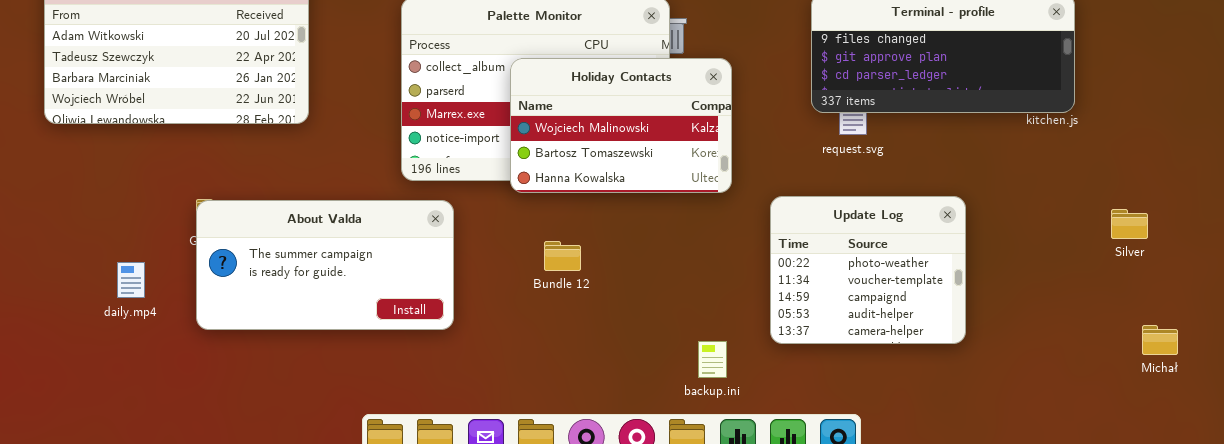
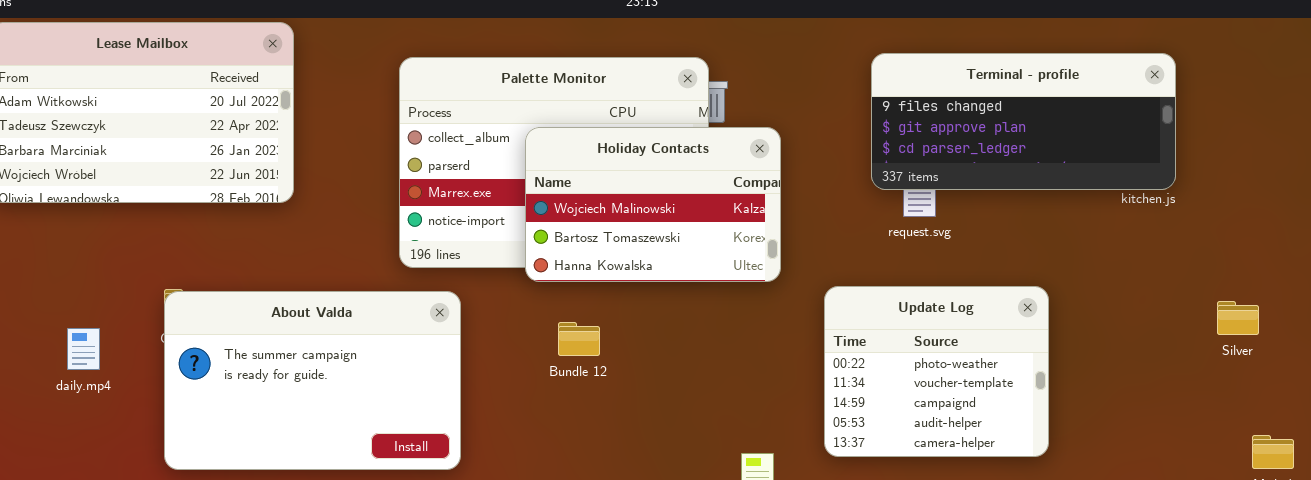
About Valda: [196,200,454,330] -> [164,291,461,470], resized
Bundle 12: [544,241,581,271] -> [558,322,600,356], moved
daily.mp4: [117,262,145,298] -> [67,328,100,370], moved

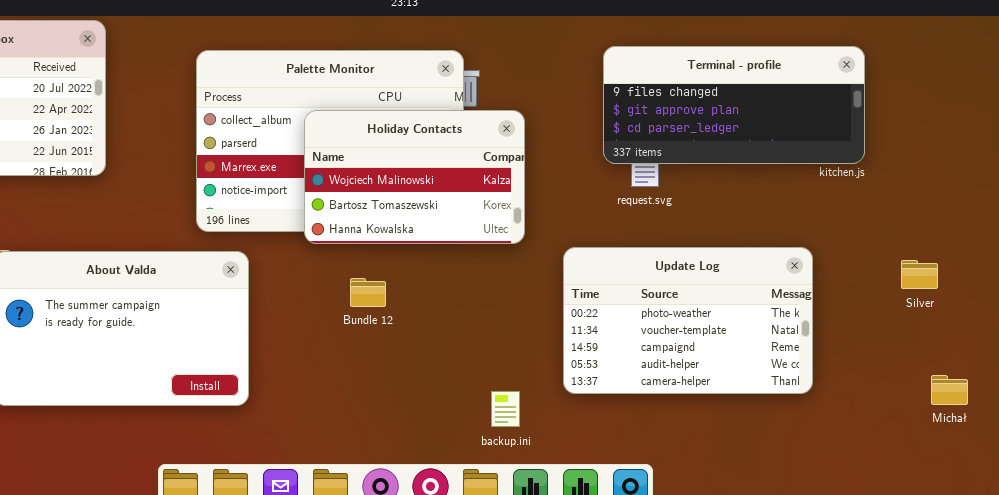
Update Log: [824,286,1049,457] -> [563,247,813,394], resized
Bundle 12: [558,322,600,356] -> [350,278,386,307], moved

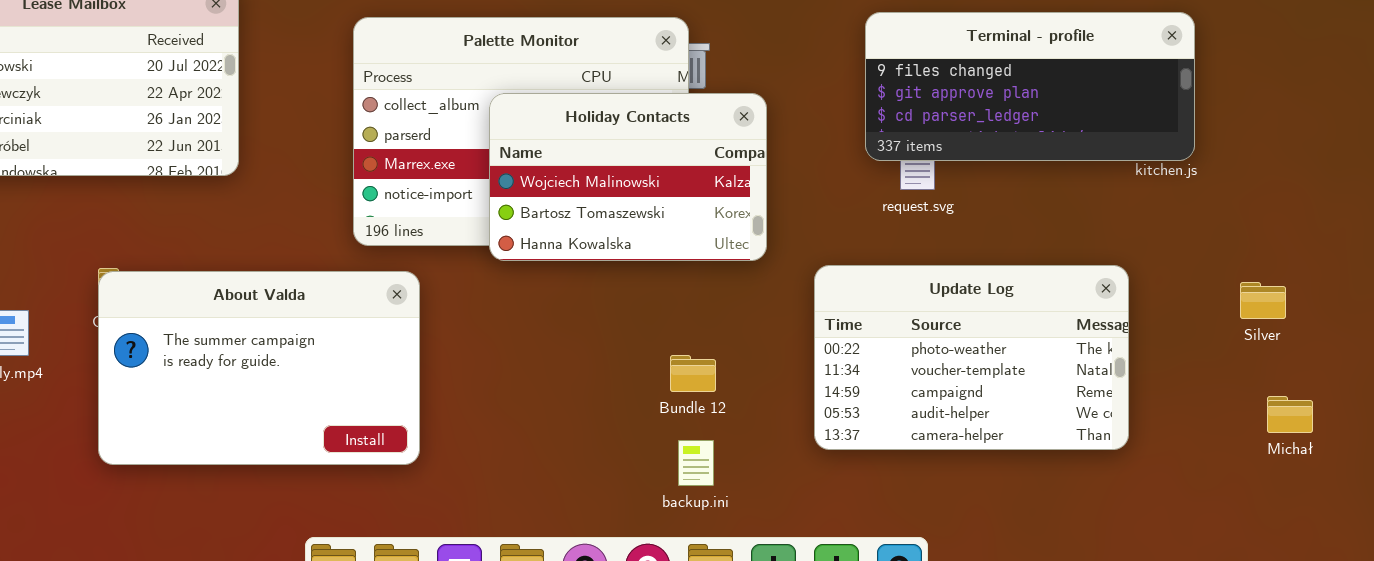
Bundle 12: [350,278,386,307] -> [670,355,716,392], moved
Michał: [931,375,968,405] -> [1267,396,1313,433], moved
backup.ini: [491,391,520,427] -> [678,440,714,486], moved

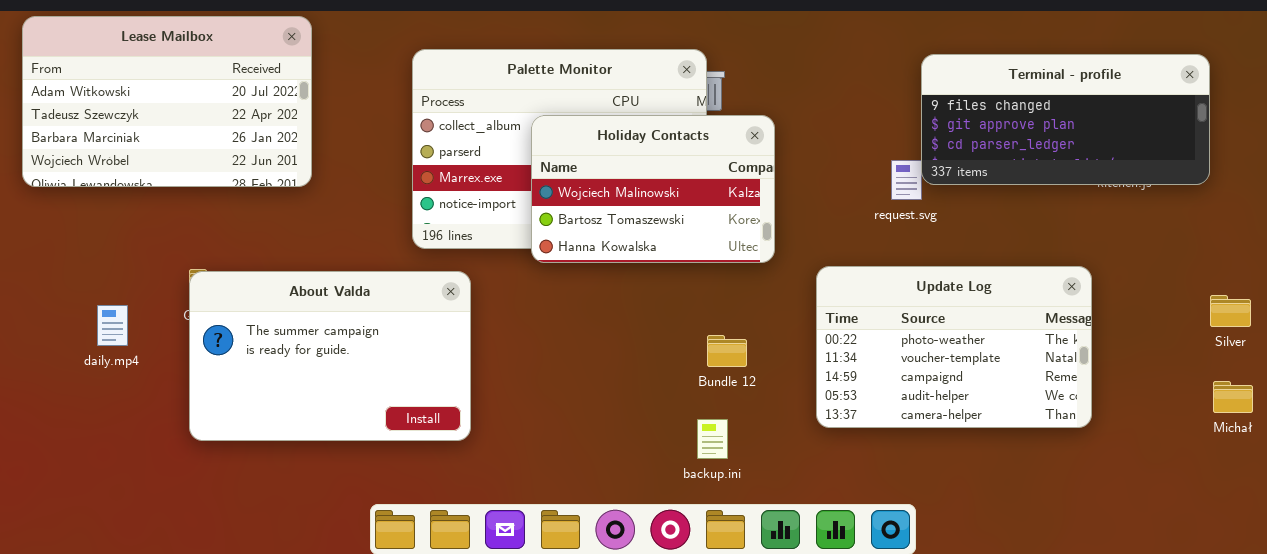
Terminal - profile: [865,12,1195,161] -> [921,54,1210,185], moved
Silver: [1240,282,1286,319] -> [1210,295,1251,327], moved
Bundle 12: [670,355,716,392] -> [707,335,747,367], moved

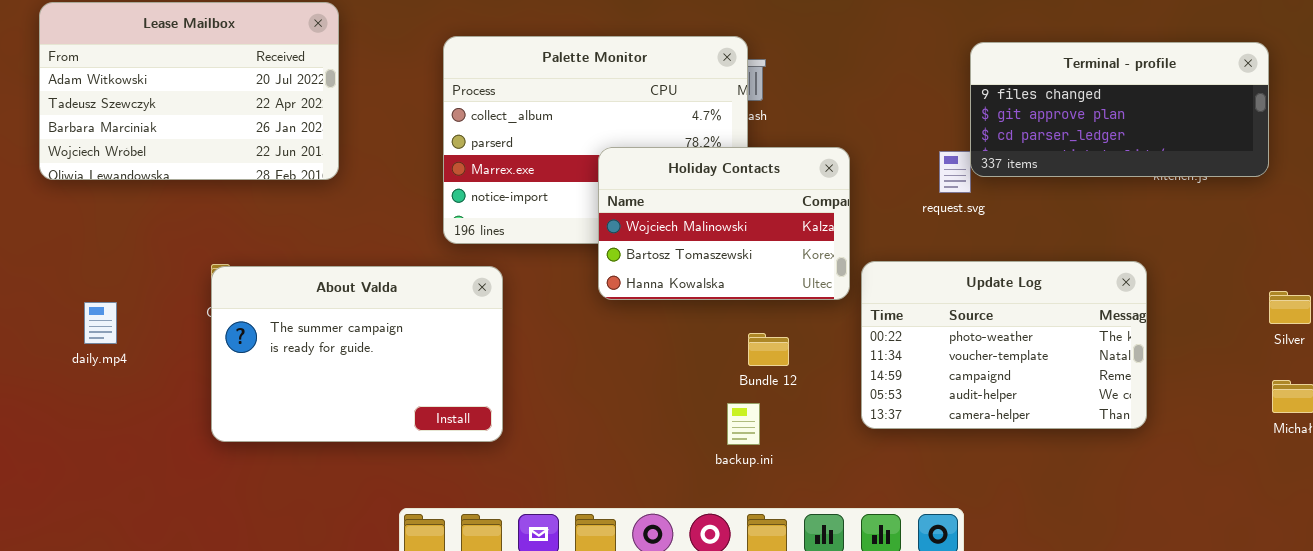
Holiday Contacts: [531,115,775,263] -> [598,147,850,300], moved
daily.mp4: [97,305,128,346] -> [84,302,117,344], moved
backup.ini: [697,419,728,459] -> [727,403,760,445], moved

